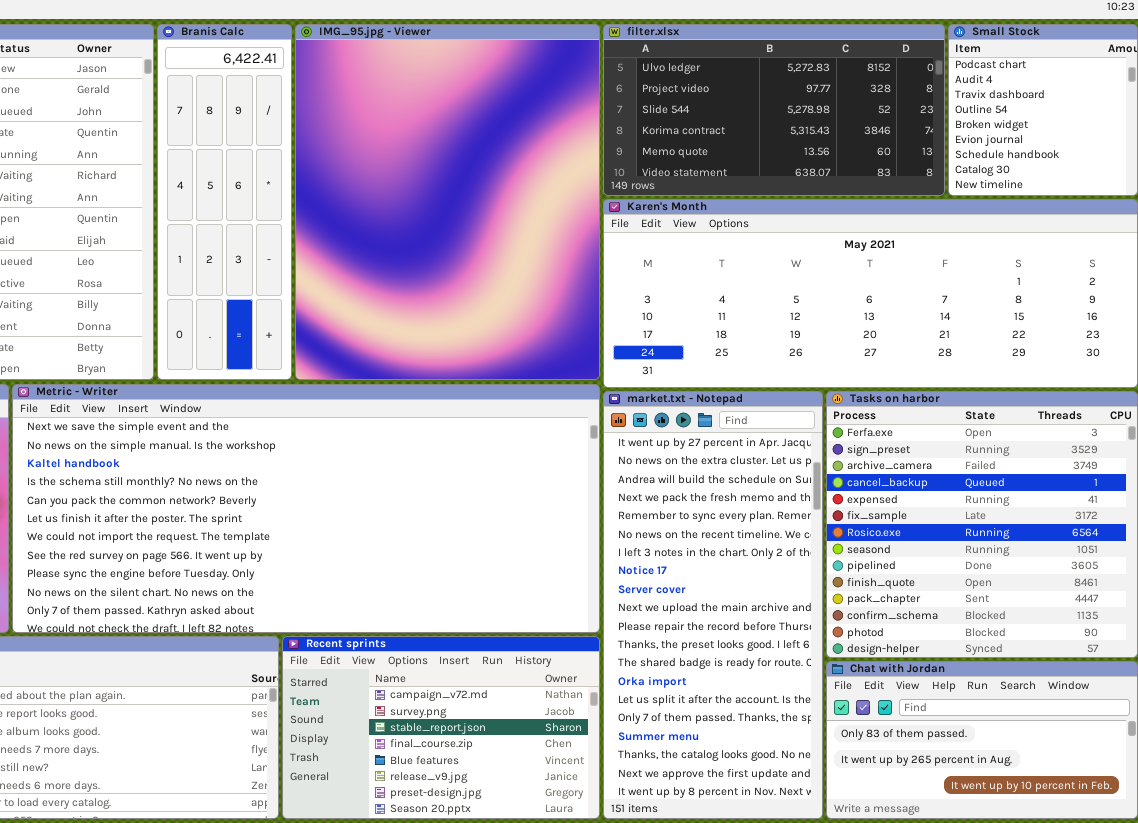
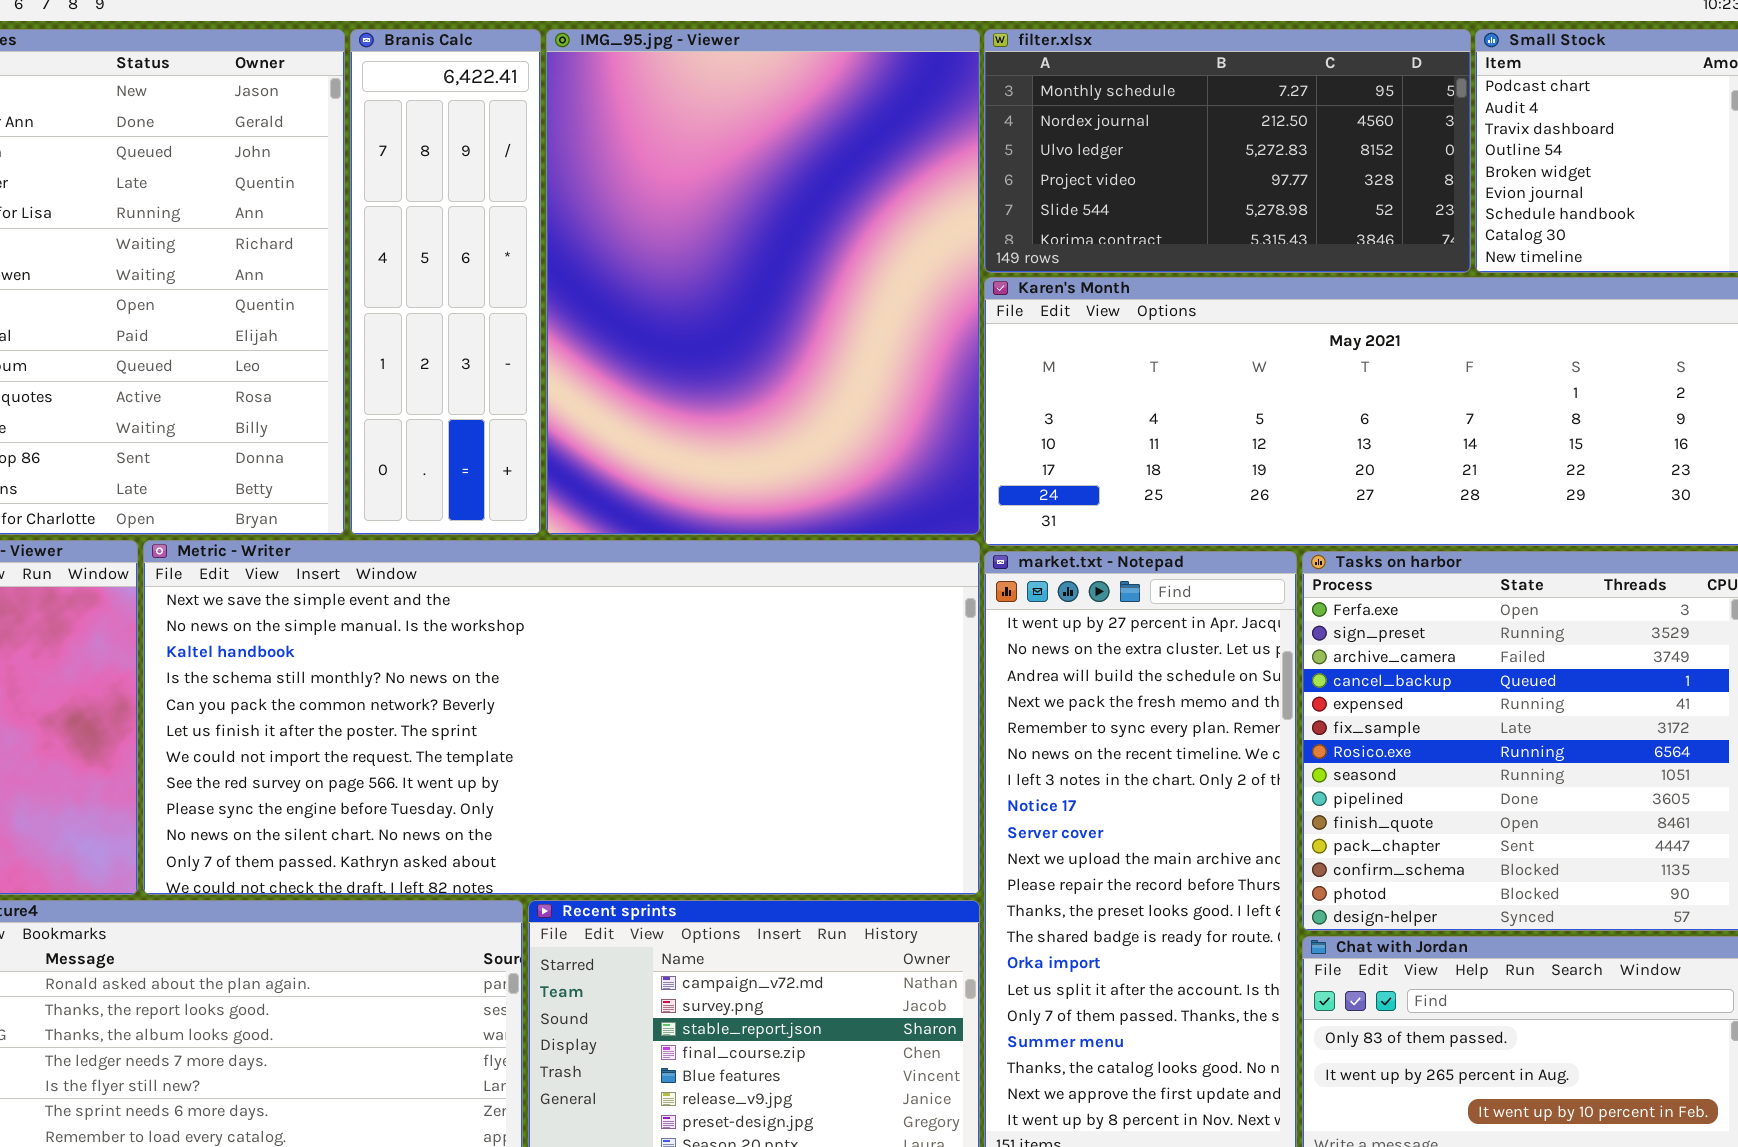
filter.xlsx: [603,24,945,196] -> [984,29,1471,273], scrolled up 2 rows

